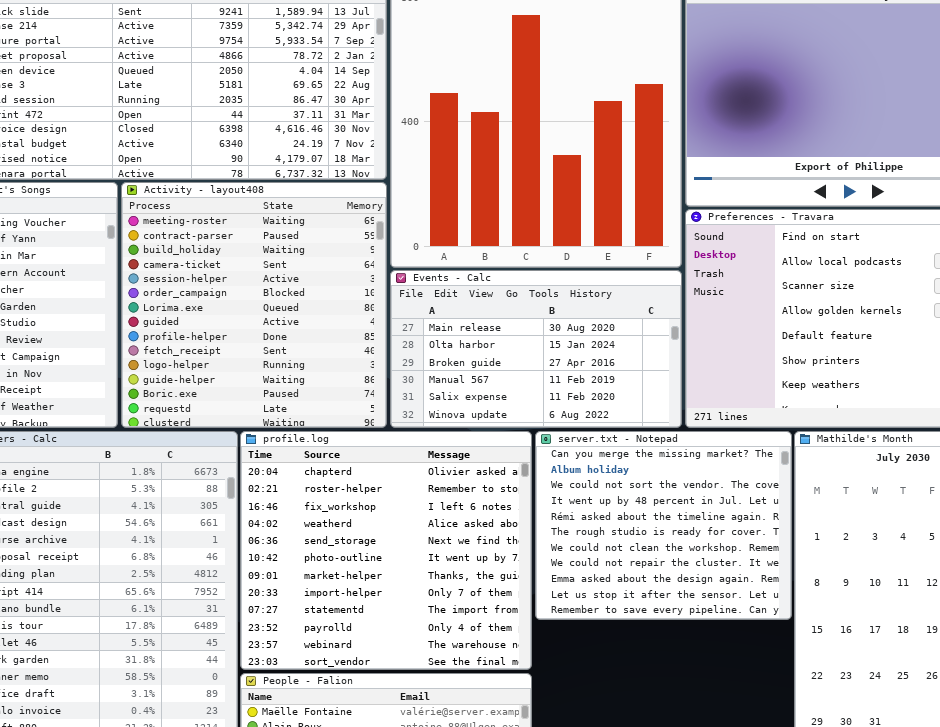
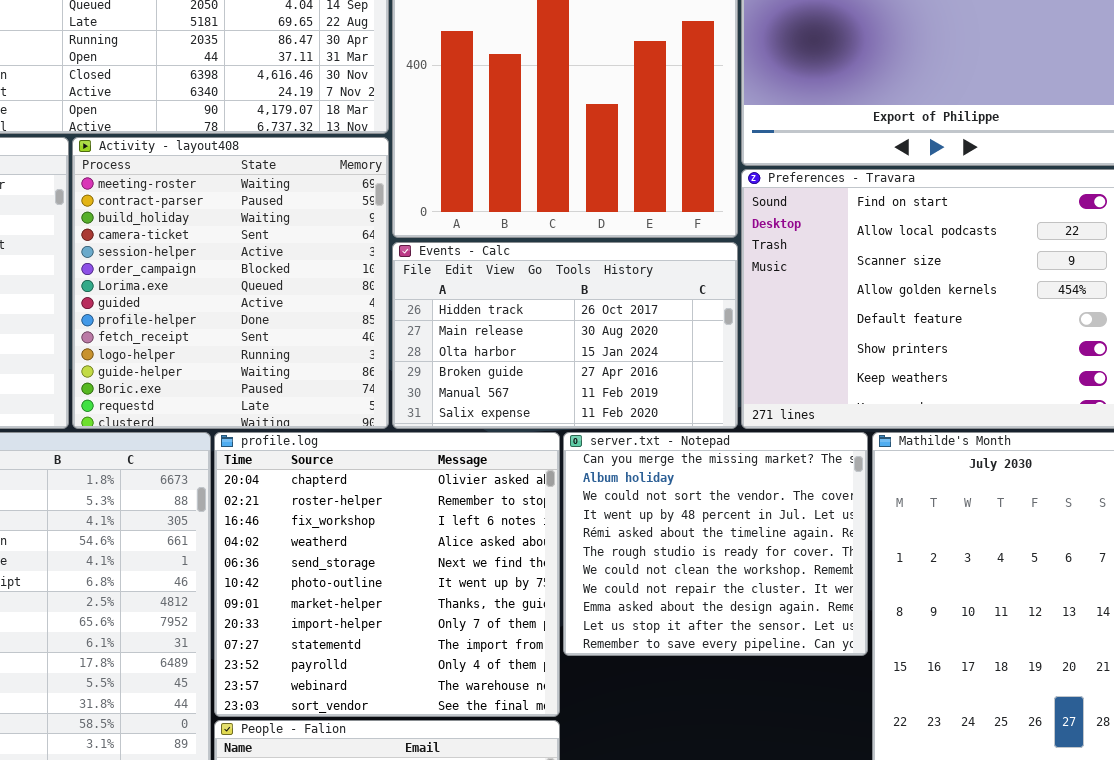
Events - Calc: [390,270,682,428] -> [392,242,738,429], scrolled up 1 row

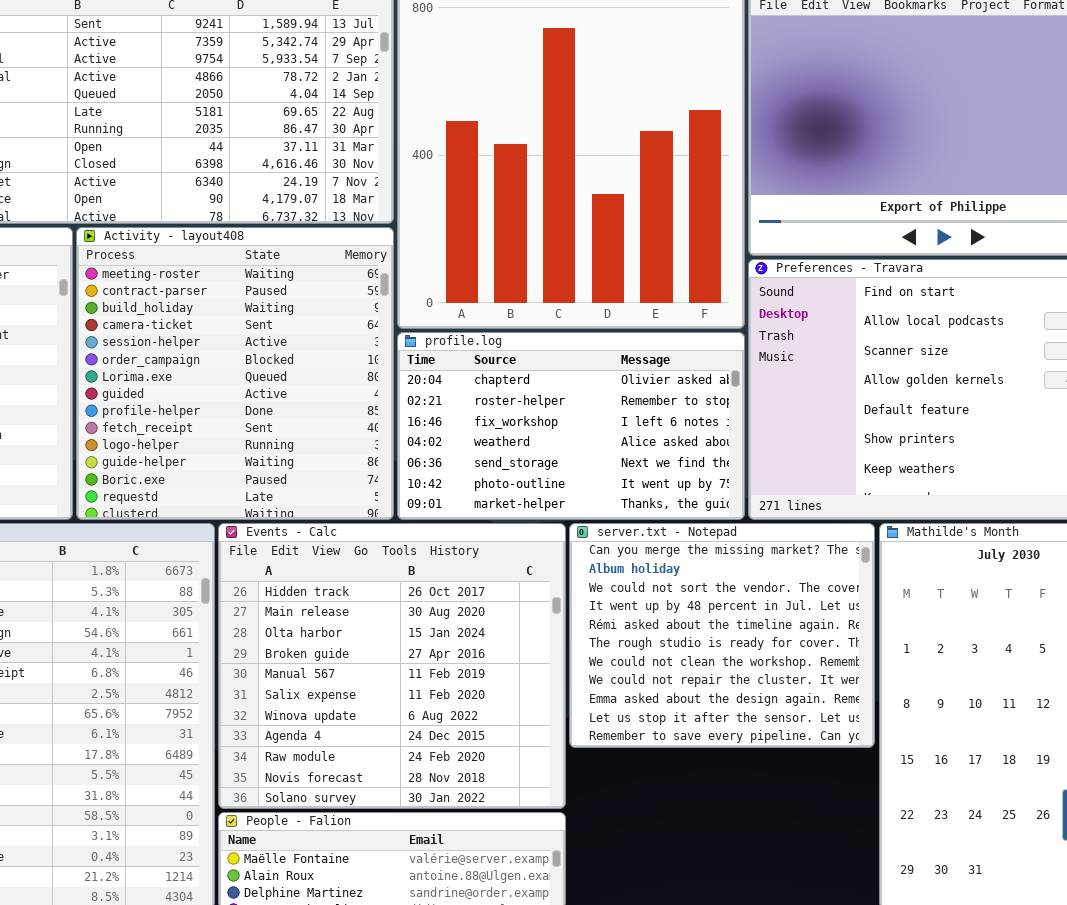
Events - Calc: [392,242,738,429] -> [218,523,566,809], moved, resized
profile.log: [214,432,560,717] -> [397,332,745,520], moved, resized

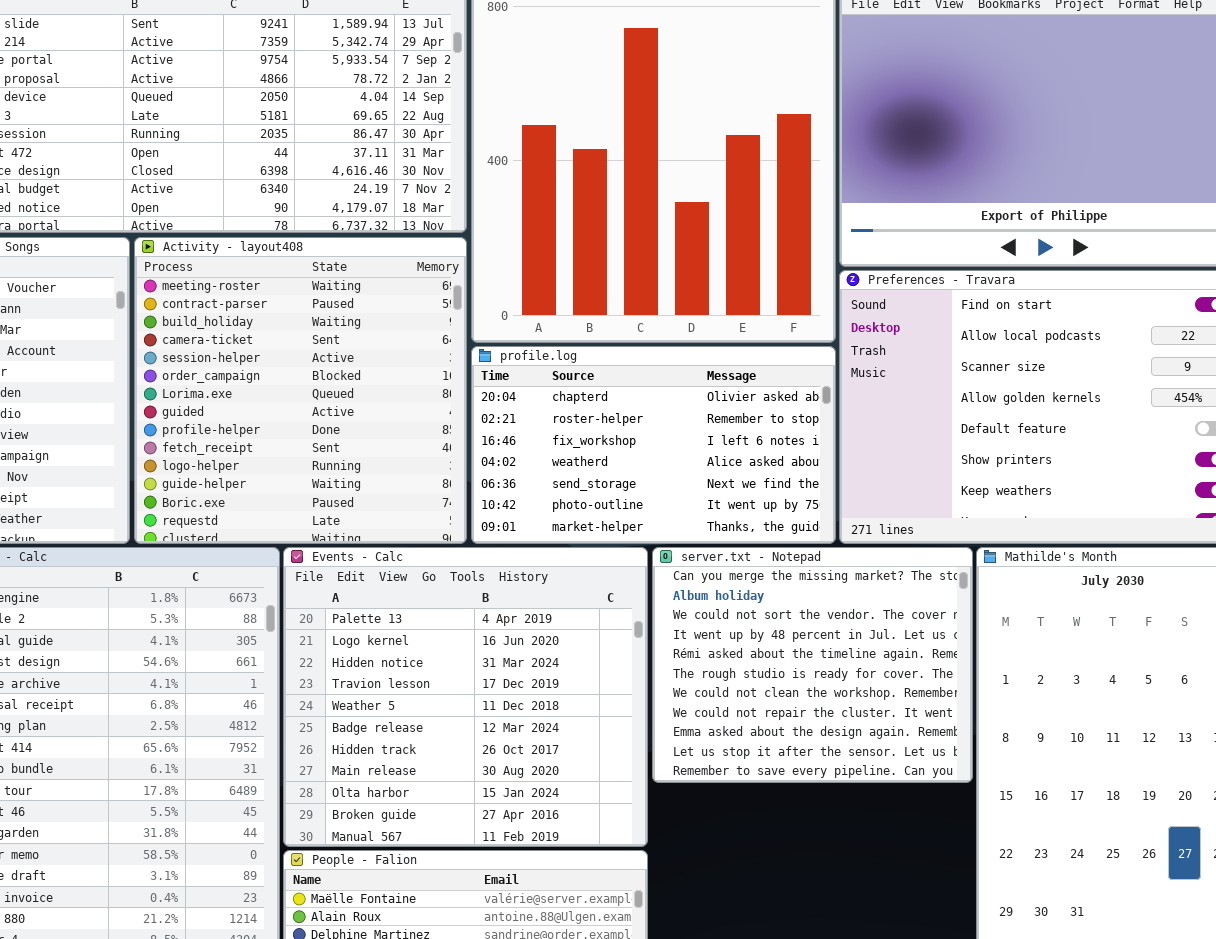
Events - Calc: [218,523,566,809] -> [283,547,648,847], scrolled up 6 rows

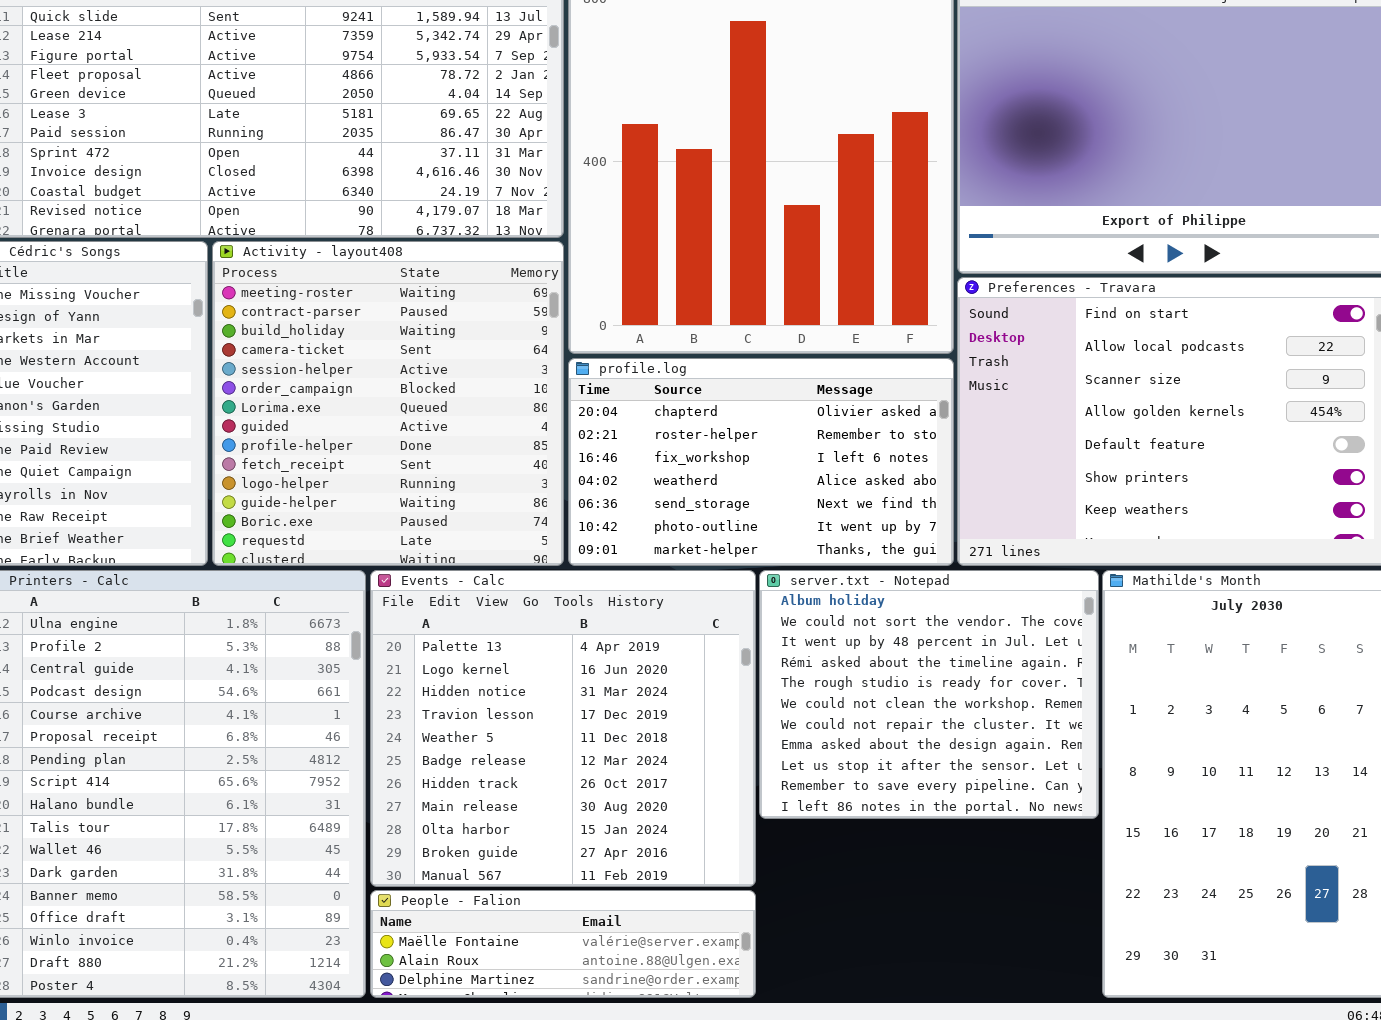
server.txt - Notepad: [652,547,973,783] -> [759,570,1099,819], scrolled down 1 row

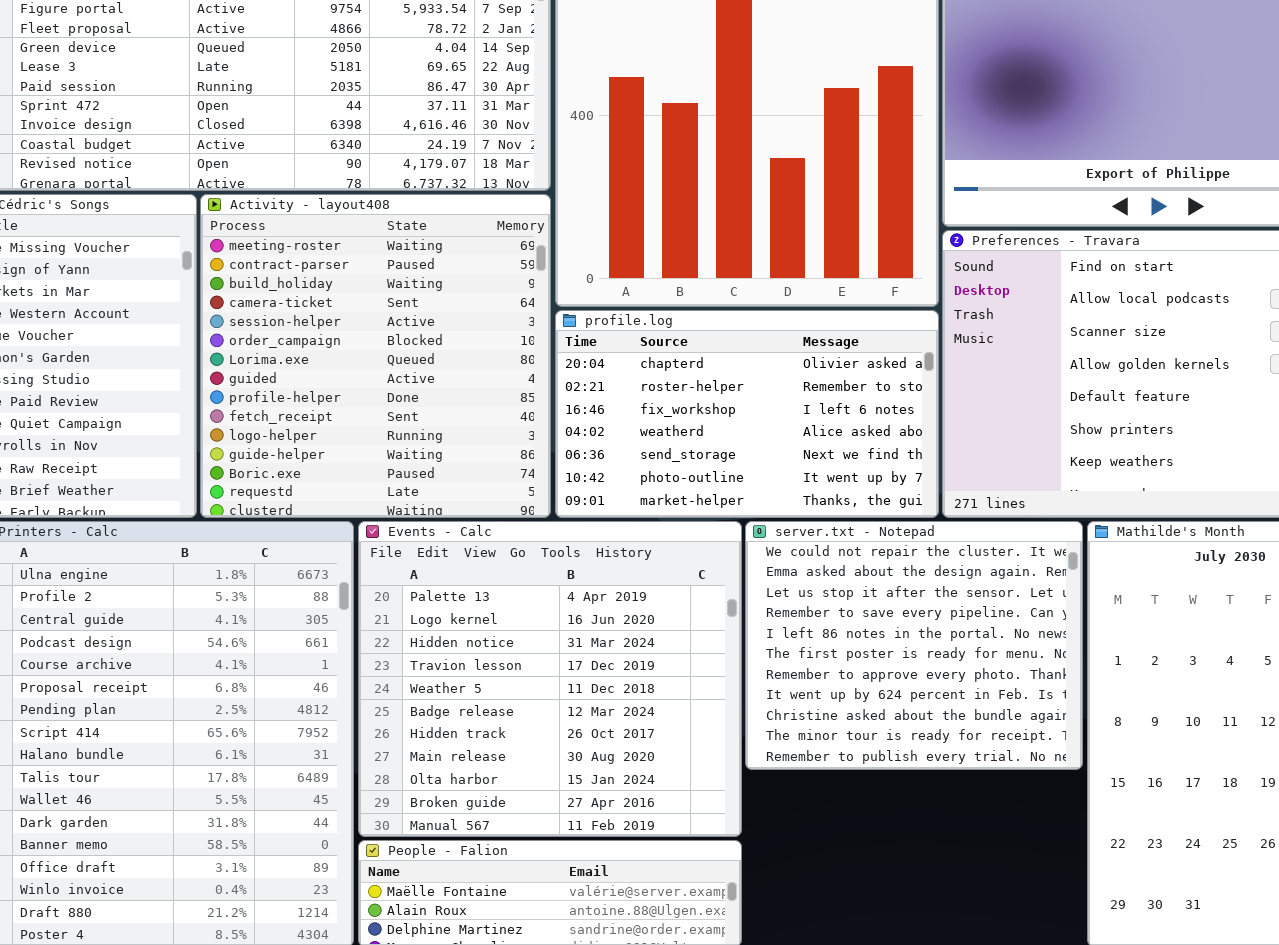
server.txt - Notepad: [759,570,1099,819] -> [745,521,1083,770], scrolled down 6 rows

